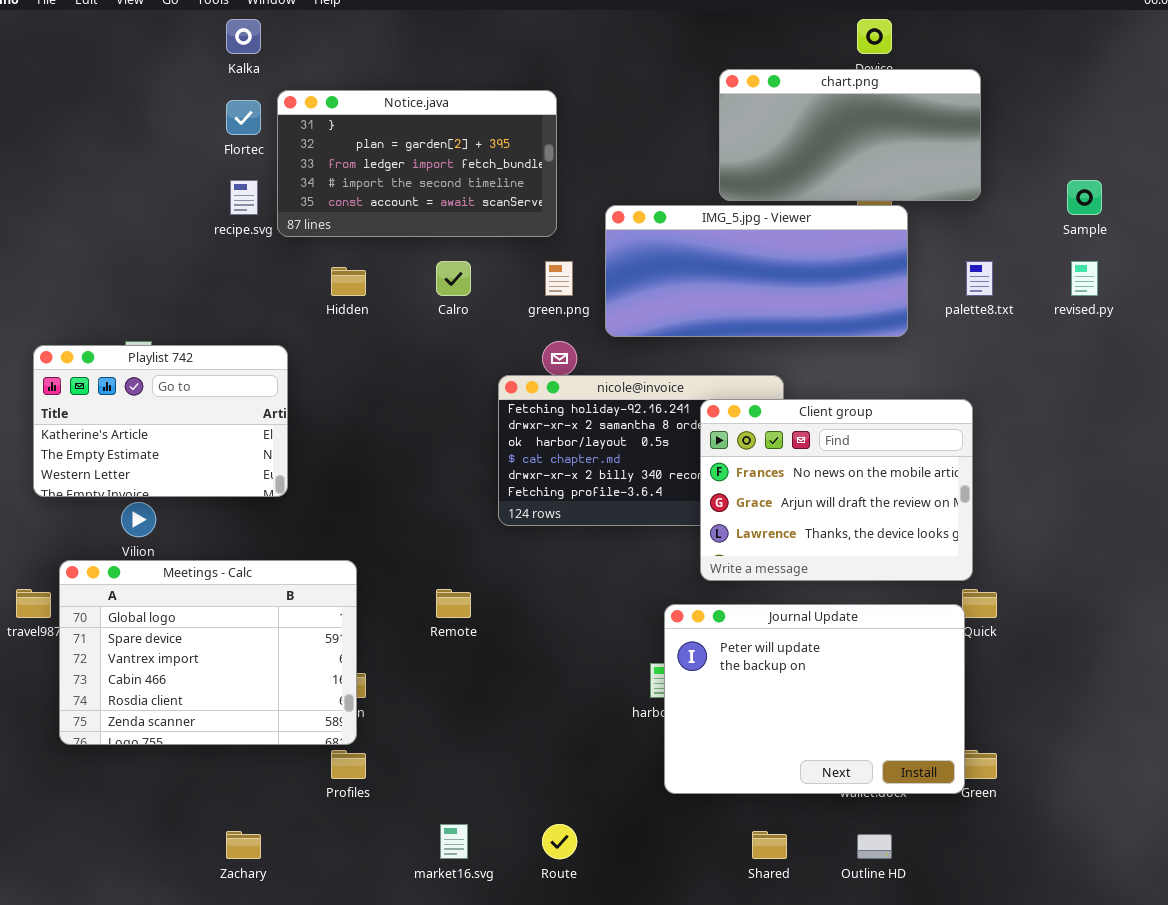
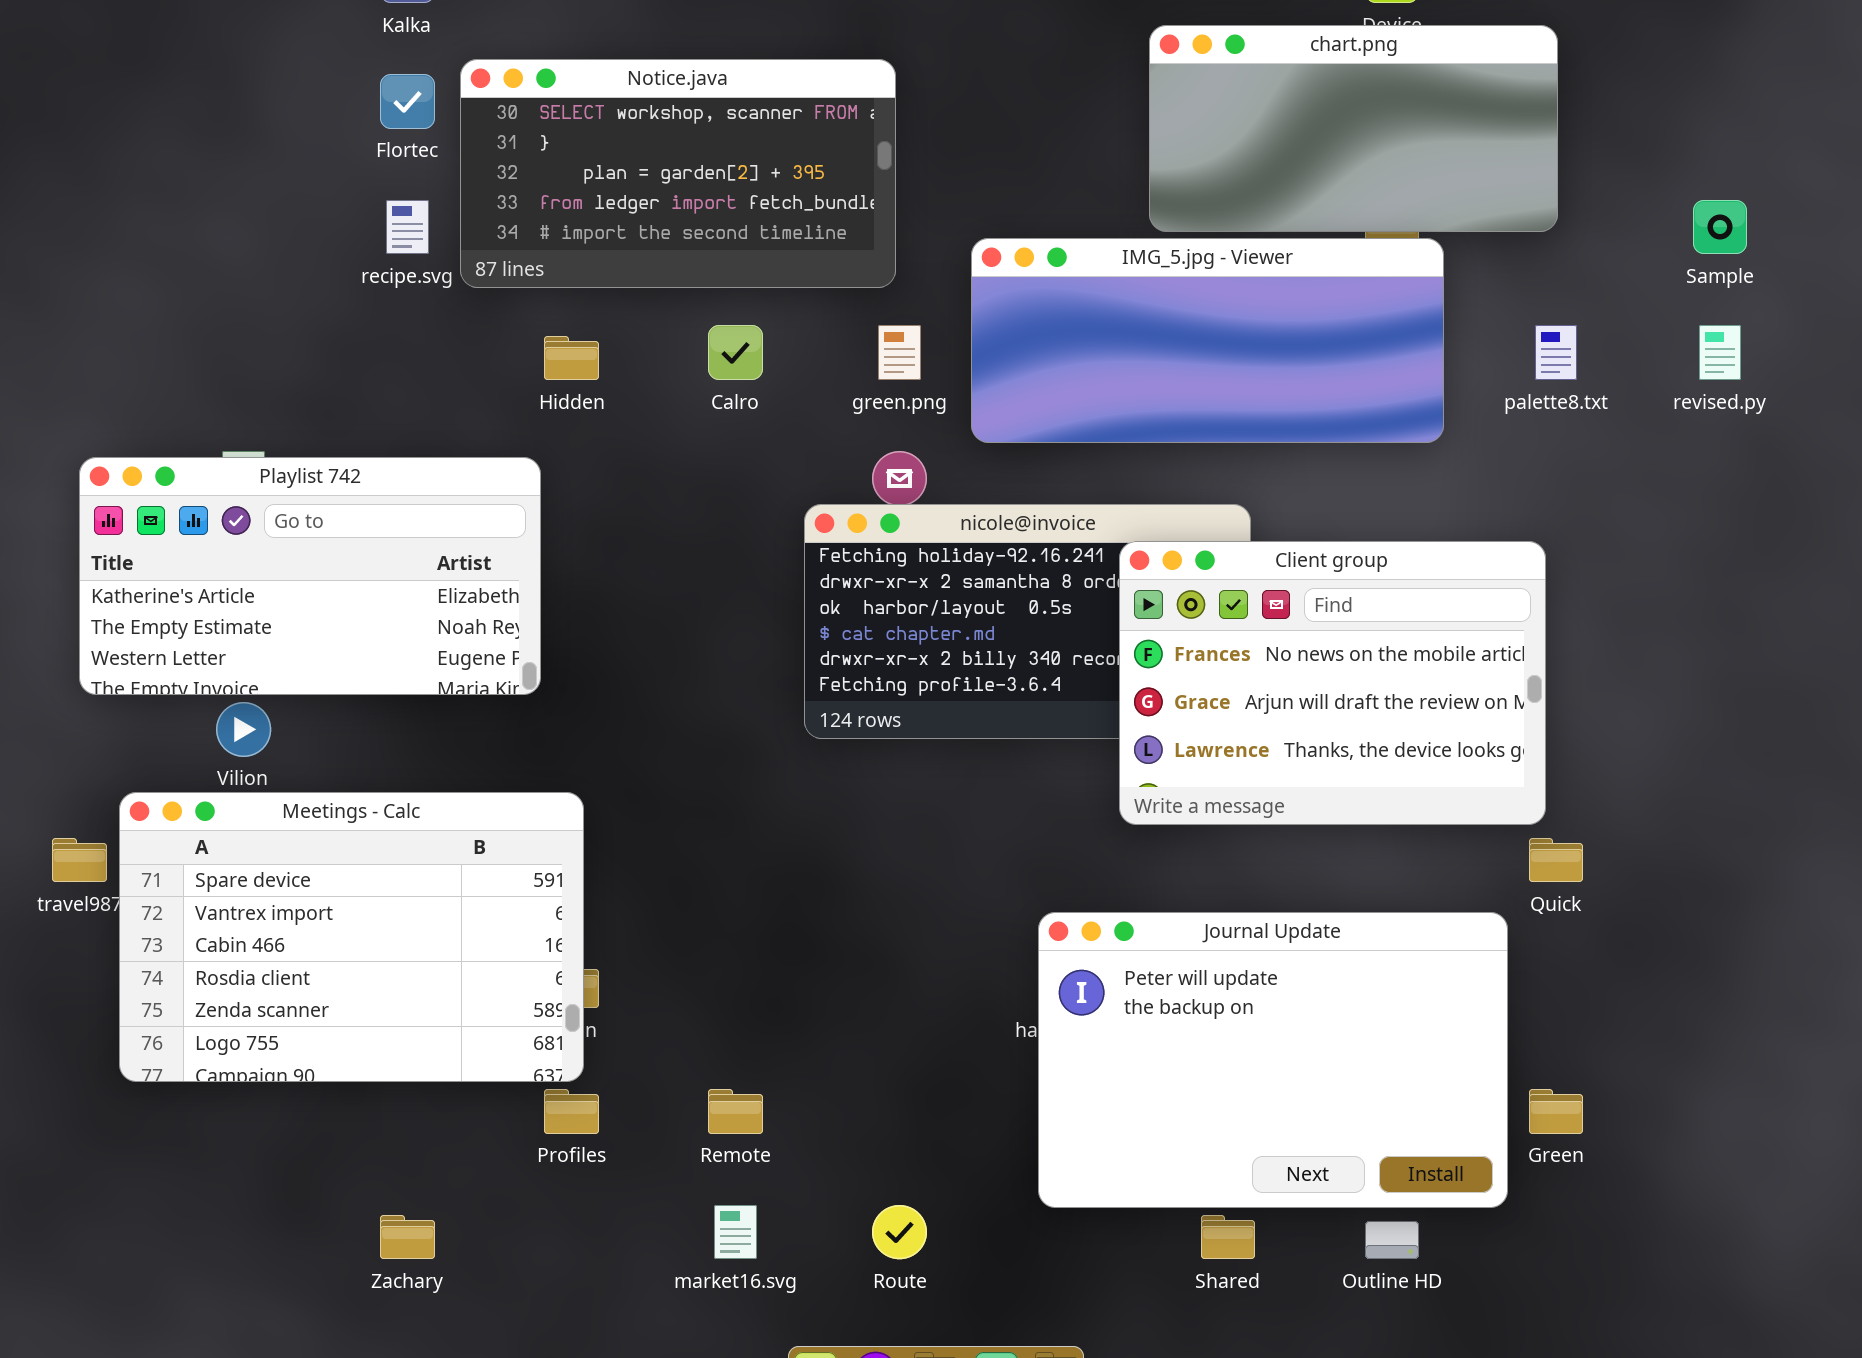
Notice.java: [277,90,557,237] -> [460,59,896,288], scrolled up 1 row
Playlist 742: [33,345,288,497] -> [79,457,541,695], resized
Meetings - Calc: [59,560,357,745] -> [119,792,584,1082], scrolled down 1 row
Remote: [436,589,471,618] -> [708,1089,763,1134], moved
Journal Update: [664,604,965,794] -> [1038,912,1508,1208], moved

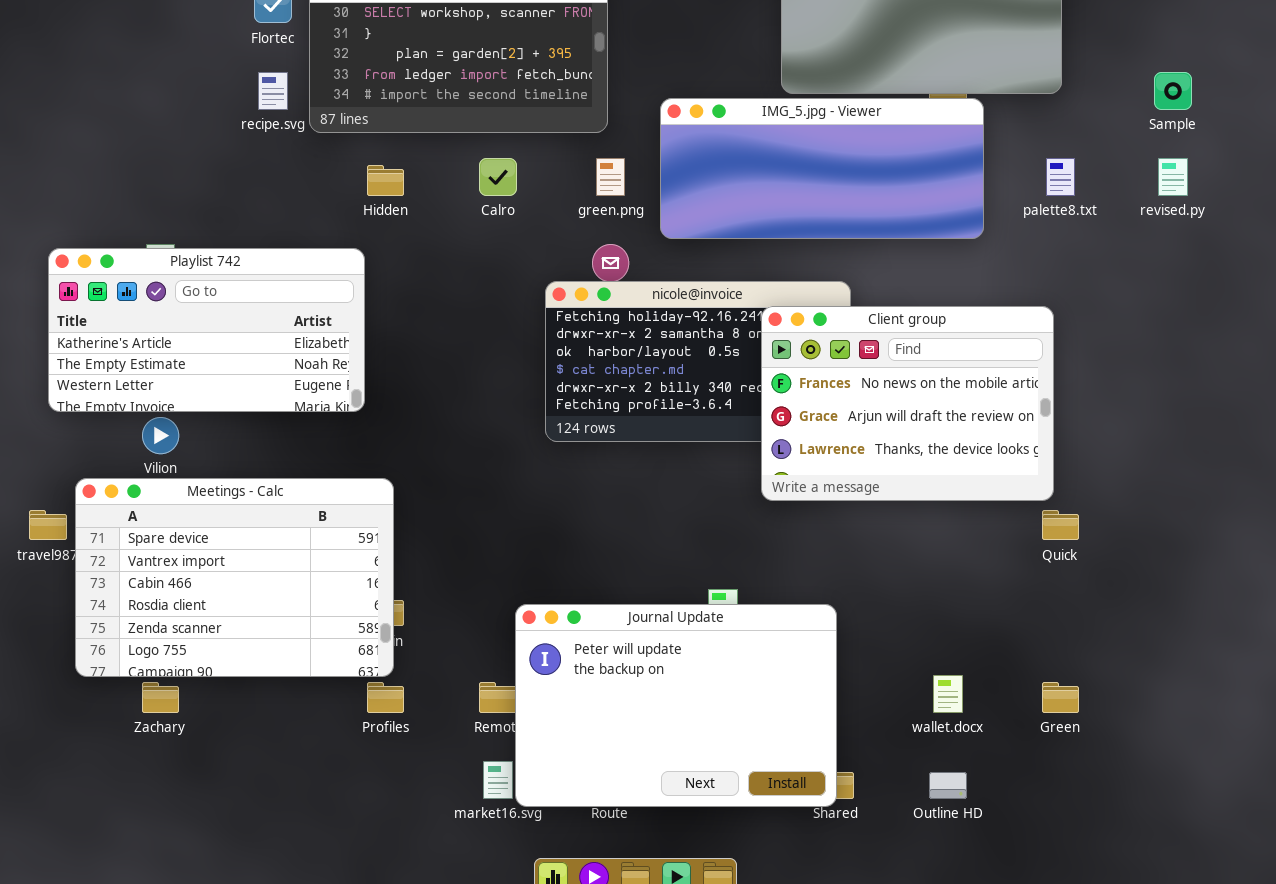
Journal Update: [1038,912,1508,1208] -> [515,604,837,807], moved
Zachary: [380,1215,435,1259] -> [142,682,179,713], moved

